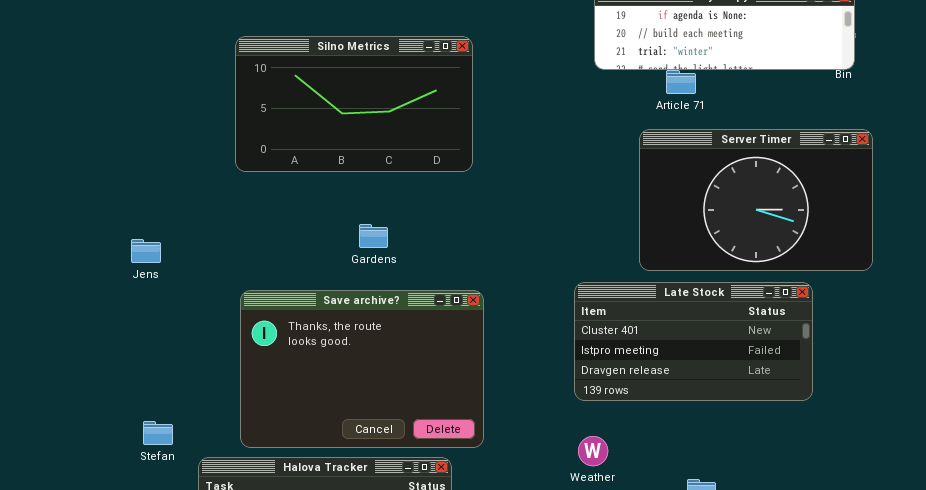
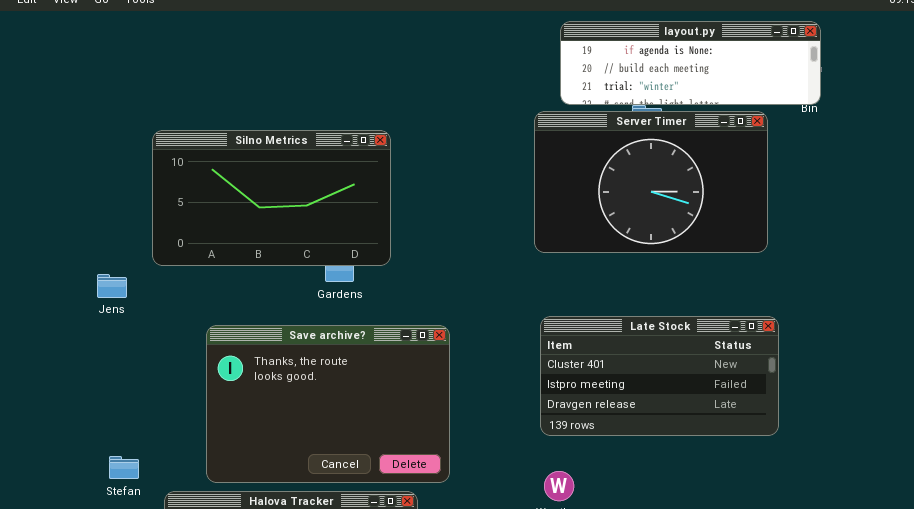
Silno Metrics: [235,36,473,172] -> [152,130,391,266], moved
Server Timer: [639,129,873,271] -> [534,111,768,253], moved

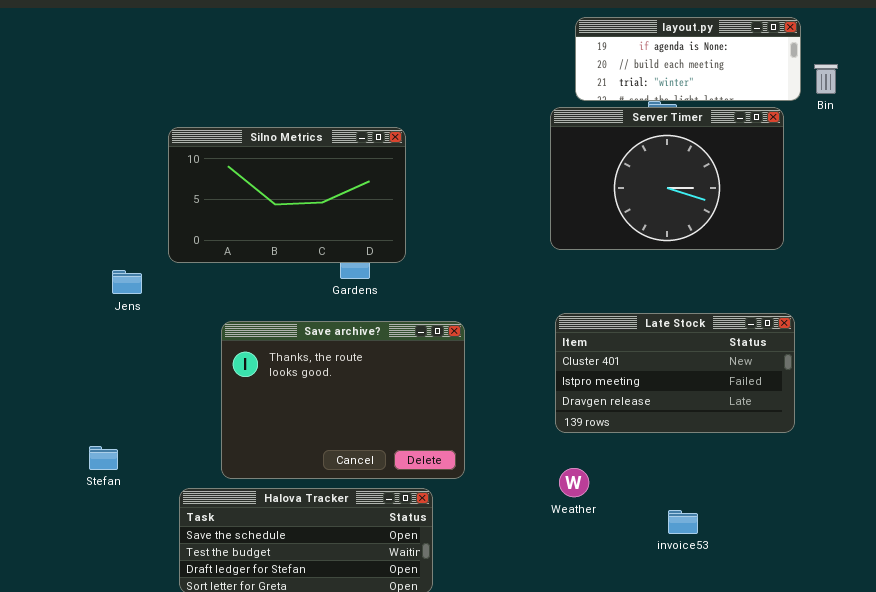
layout.py: [560,21,821,105] -> [575,17,801,101], resized
Stefan: [109,456,139,479] -> [89,446,118,470], moved

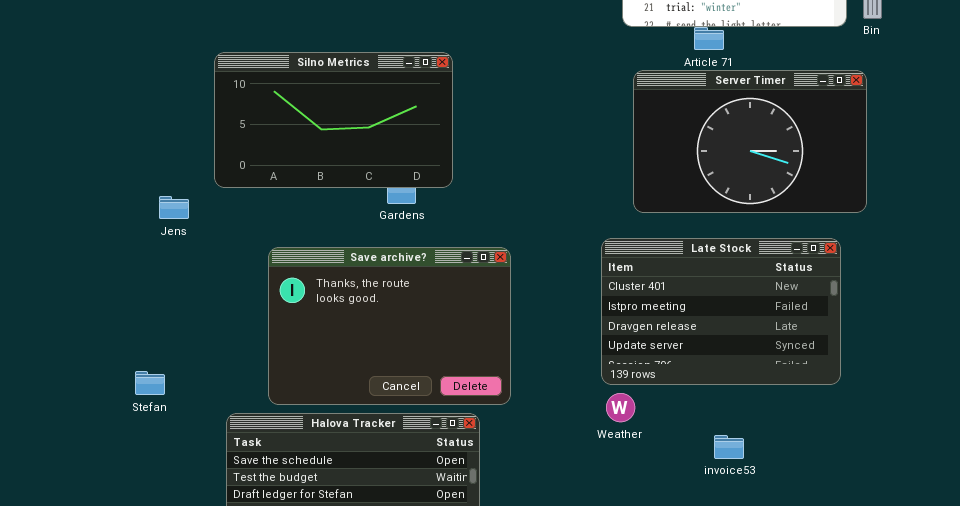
Server Timer: [550,107,784,250] -> [633,70,867,213], moved
Late Stock: [555,313,795,433] -> [601,238,841,385], resized

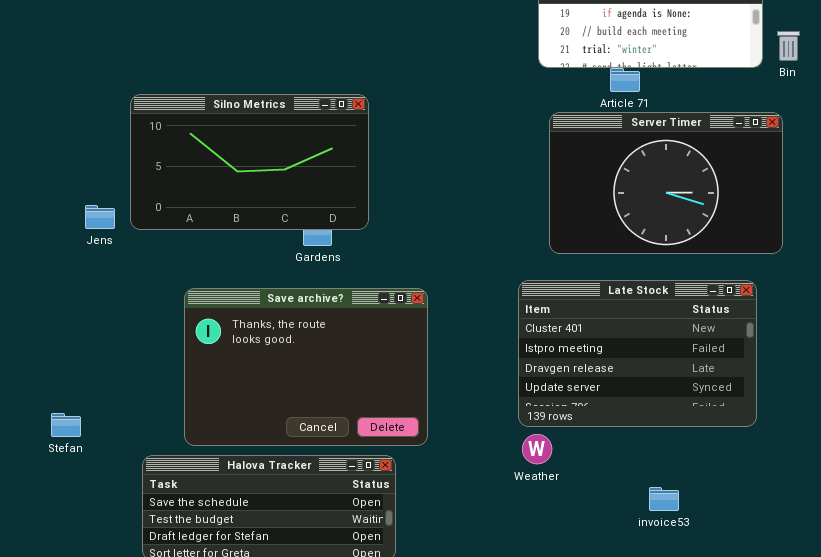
Jens: [159,196,189,219] -> [85,205,115,229], moved
invoice53: [714,435,744,459] -> [649,487,679,511], moved

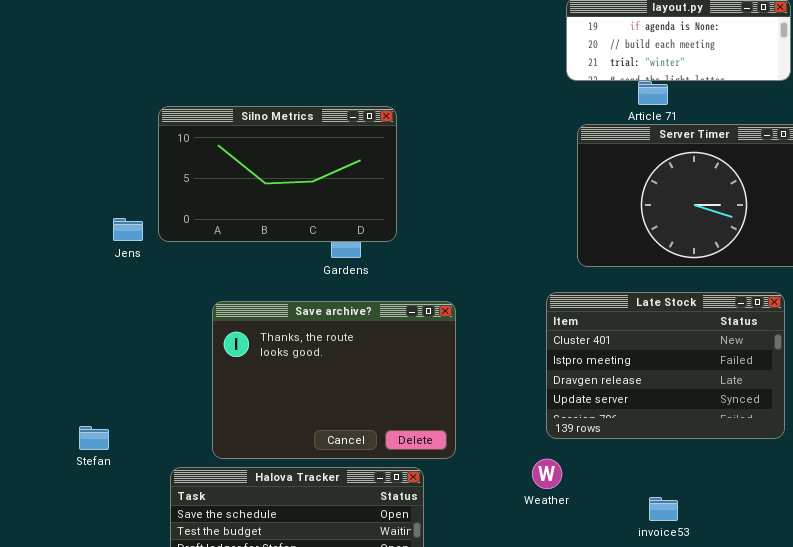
Weather: [522,434,552,464] -> [532,459,562,489], moved
invoice53: [649,487,679,511] -> [649,497,678,521], moved

